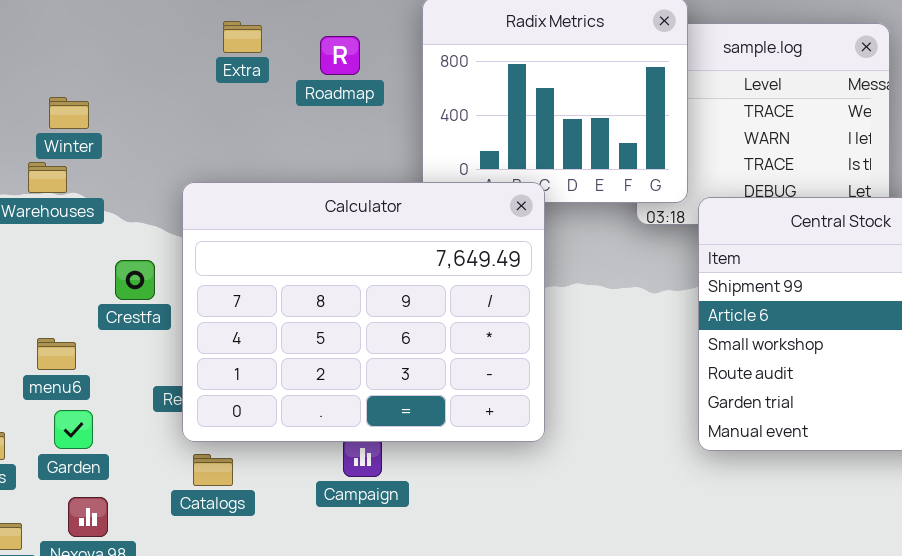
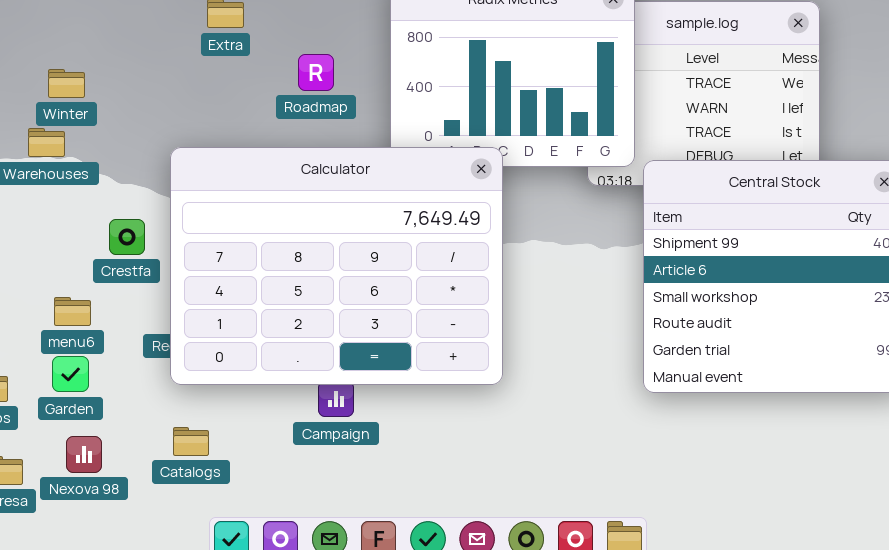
Roadmap: [320,36,360,75] -> [298,54,334,91], moved
menu6: [37,338,76,370] -> [54,297,91,326], moved
Catalogs: [193,454,233,486] -> [173,427,209,456], moved

